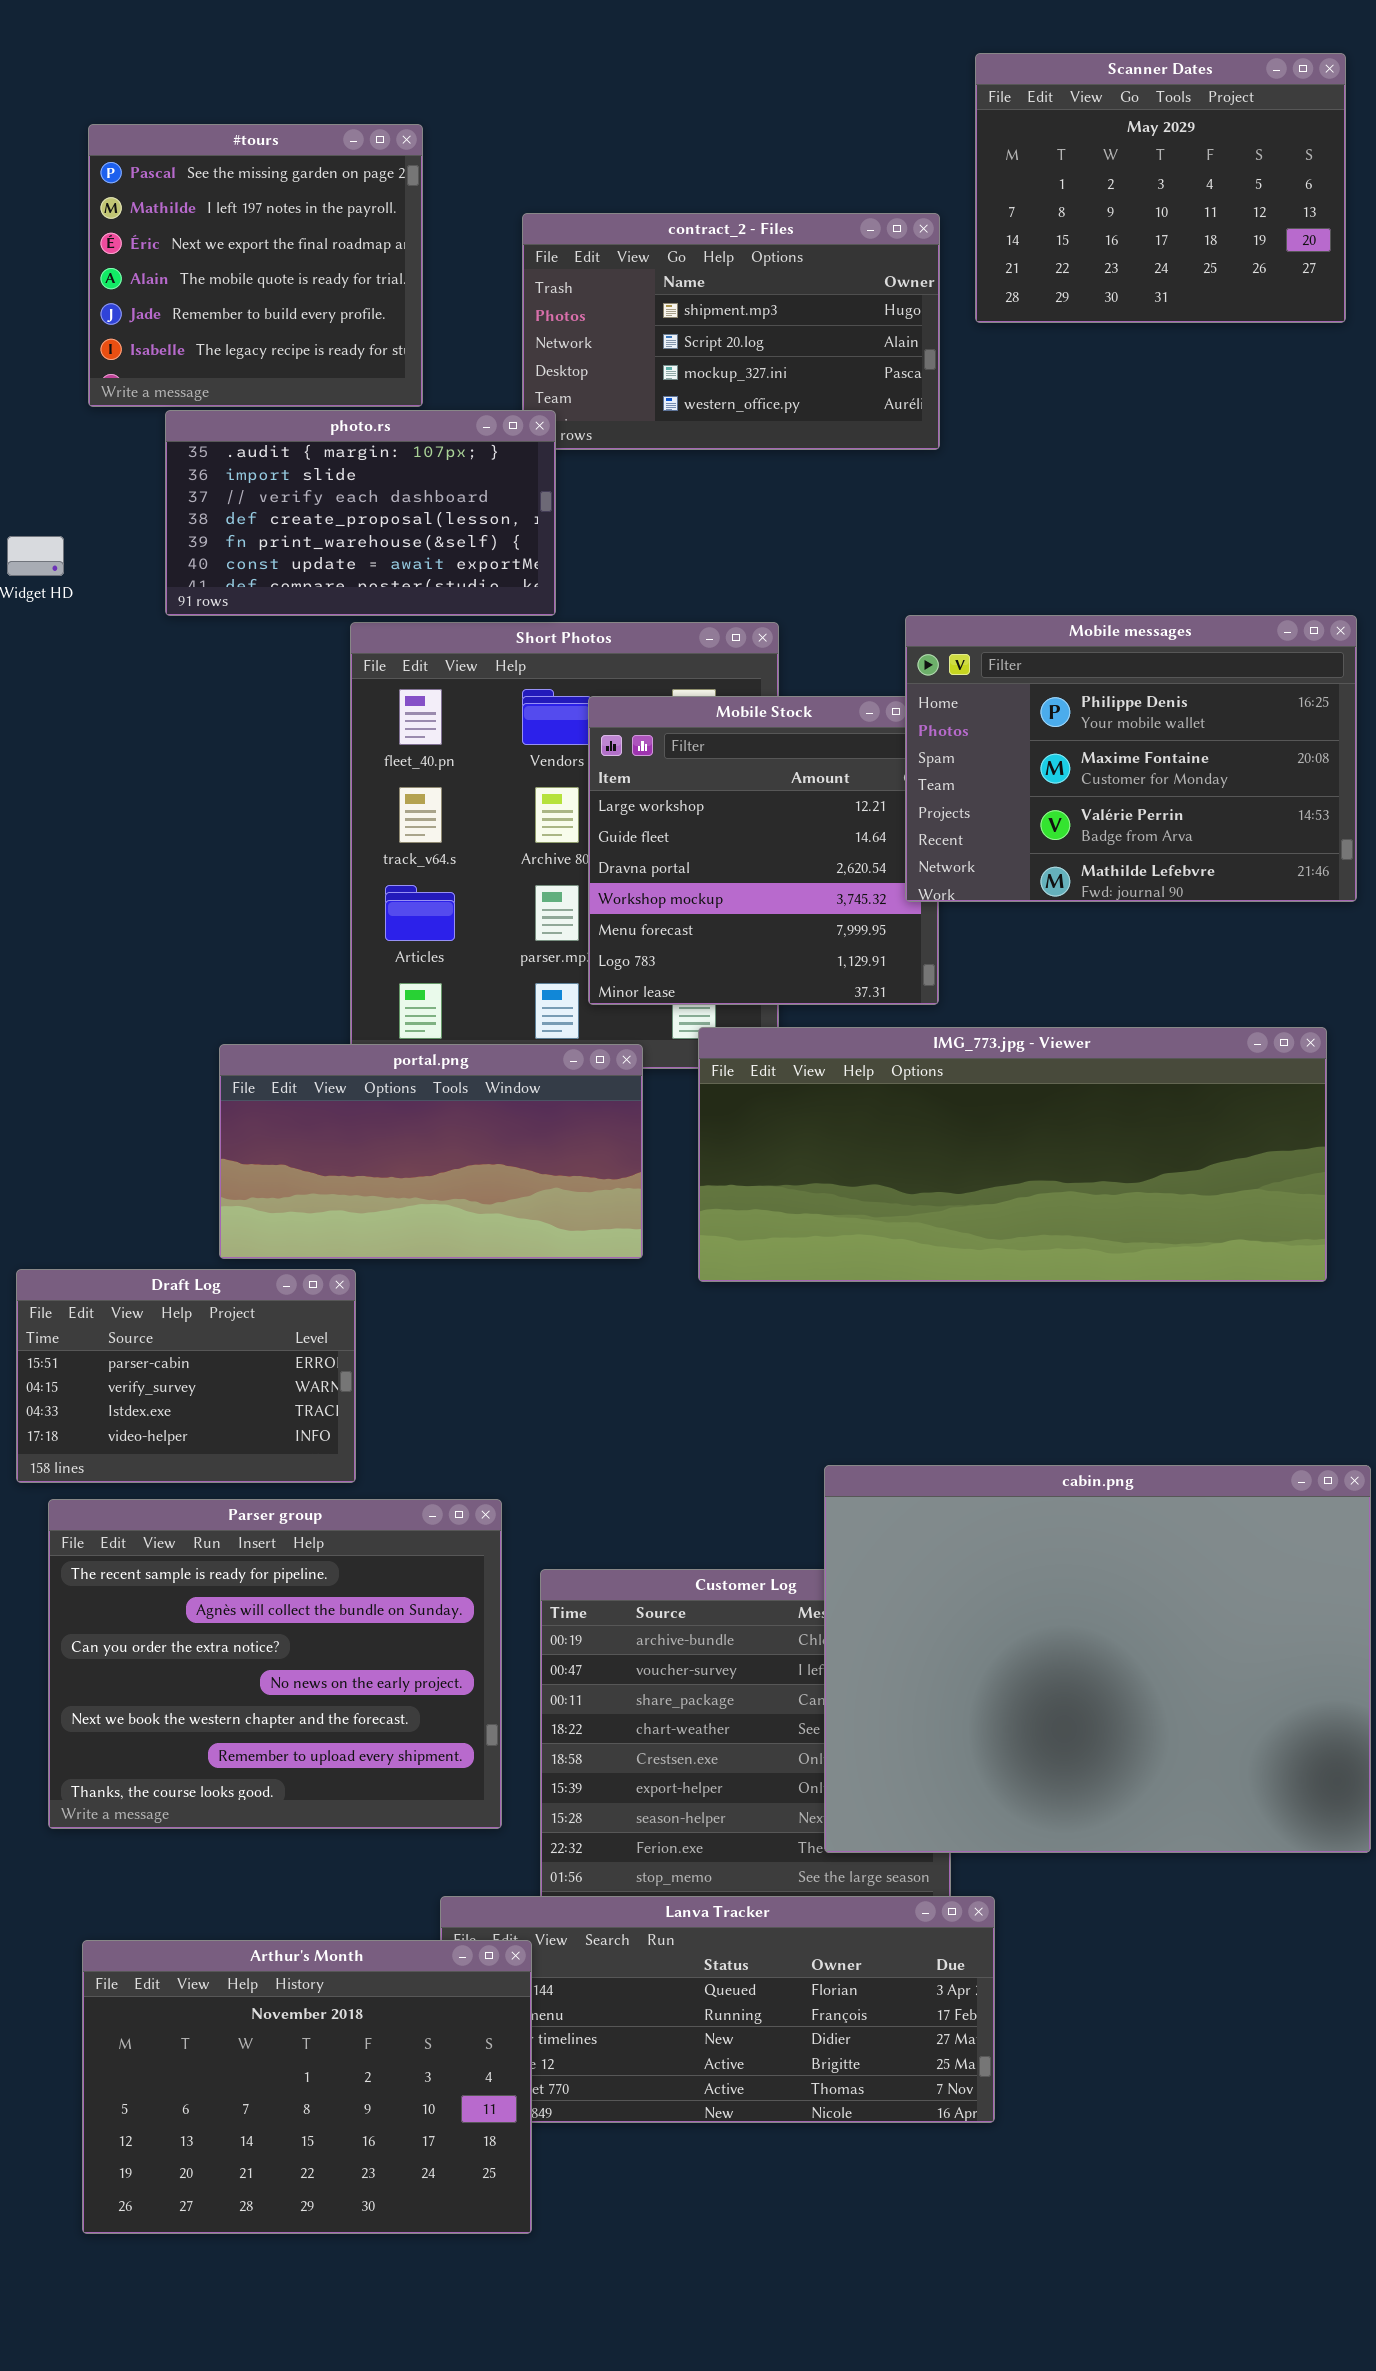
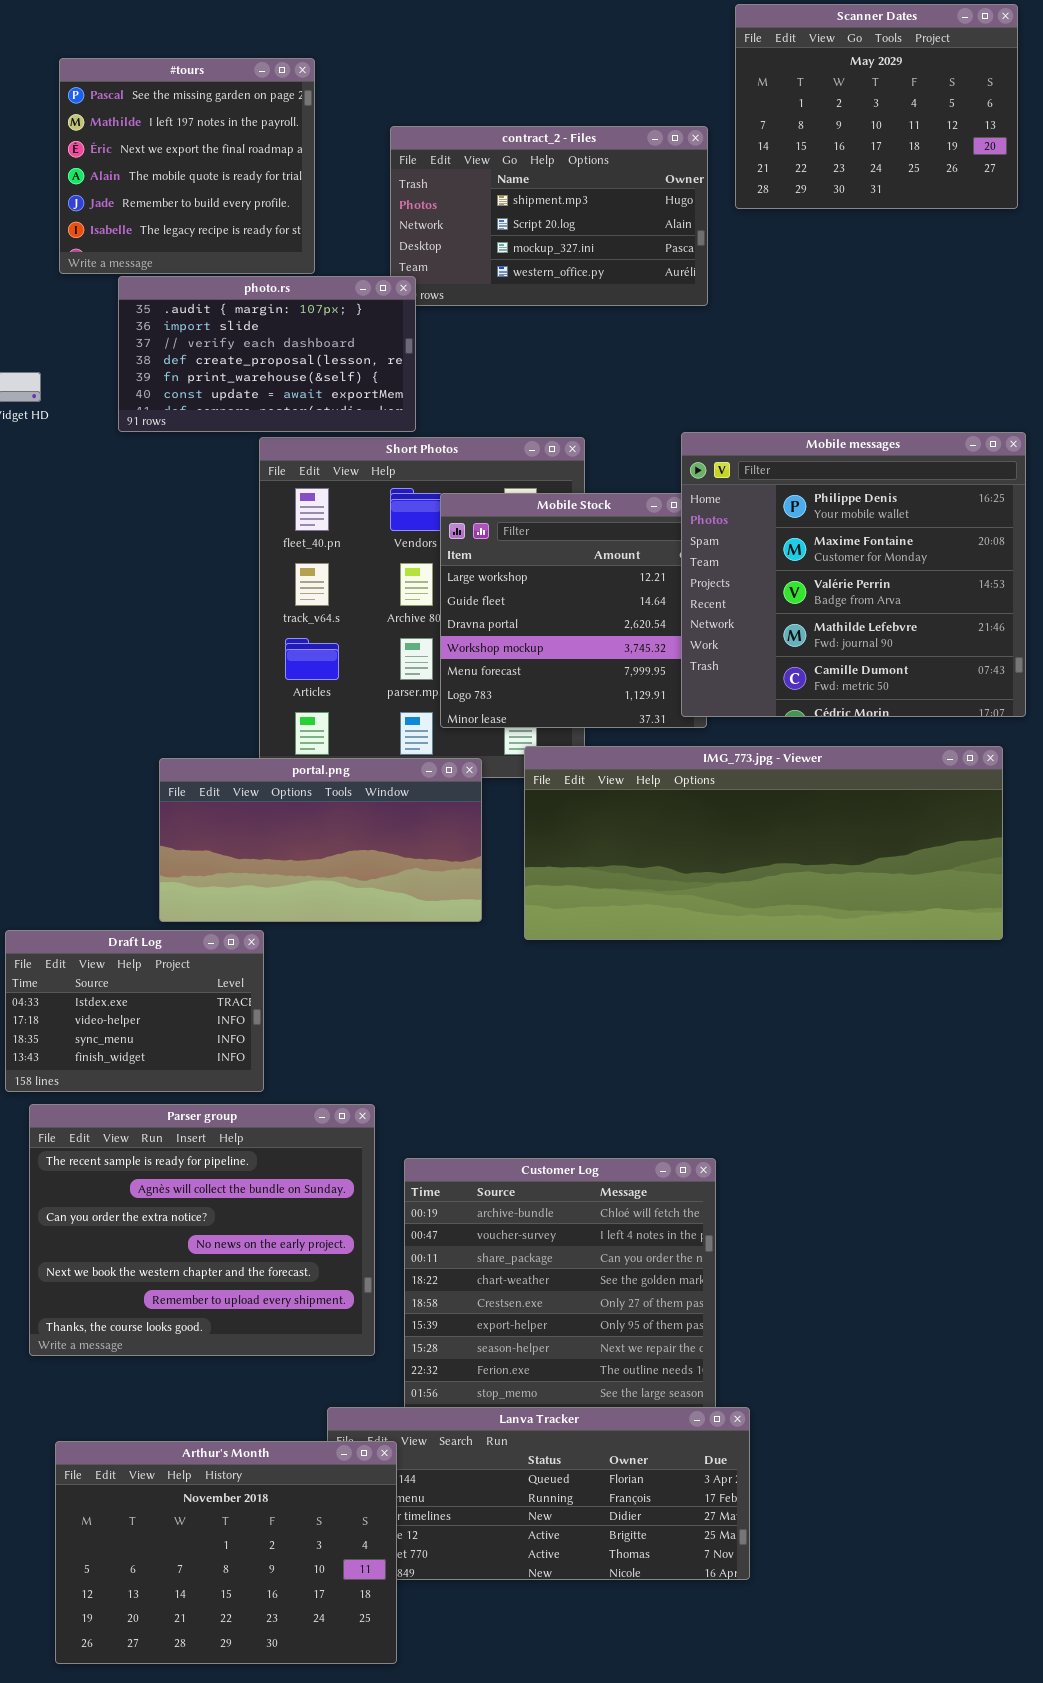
Mobile messages: [905,615,1357,902] -> [681,432,1026,717], resized
Draft Log: [16,1269,356,1483] -> [5,930,264,1092], scrolled down 2 rows
cabin.png: [824,1465,1371,1853] -> none, closed

